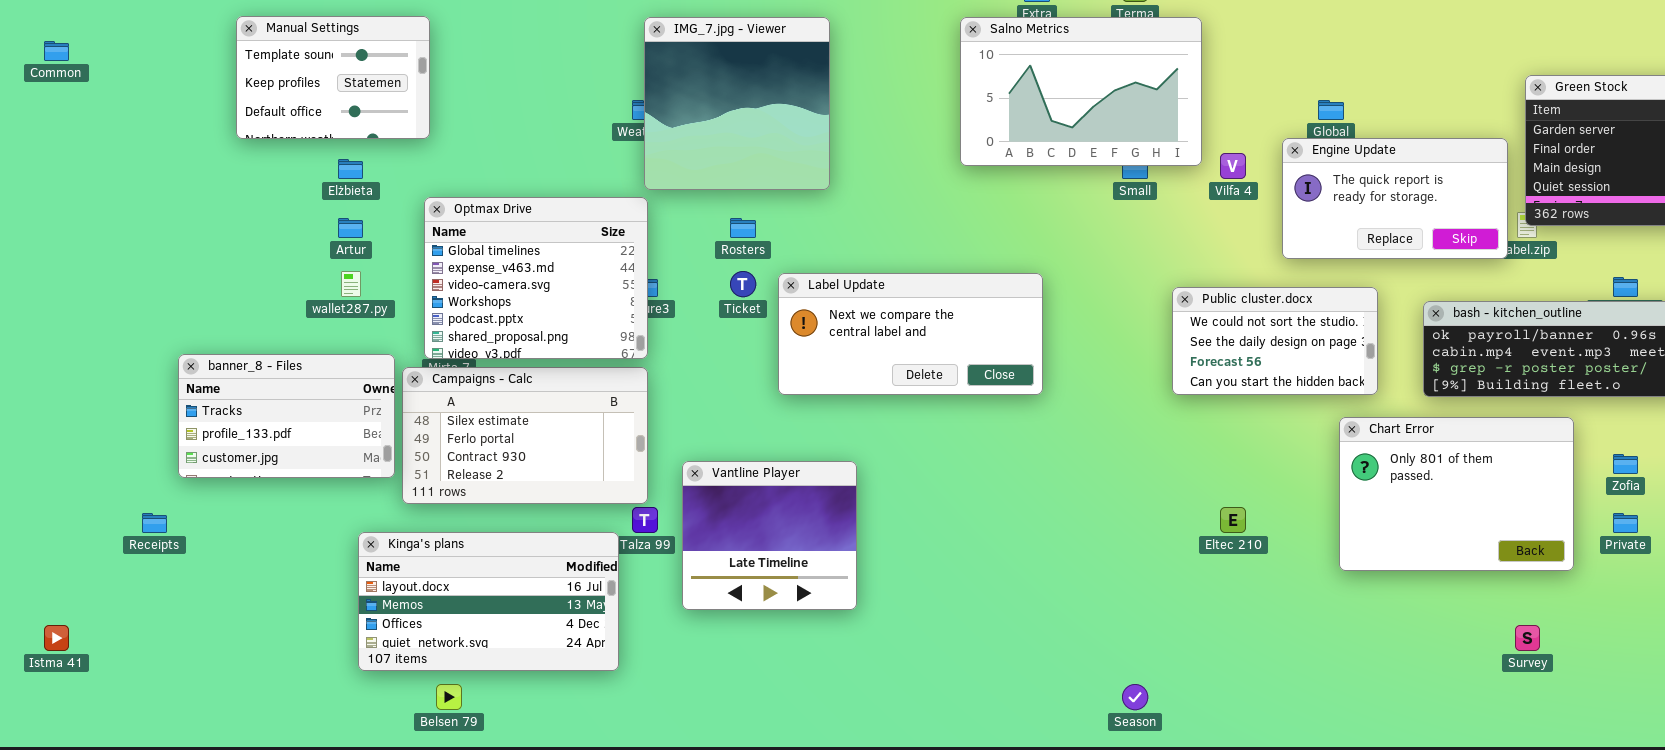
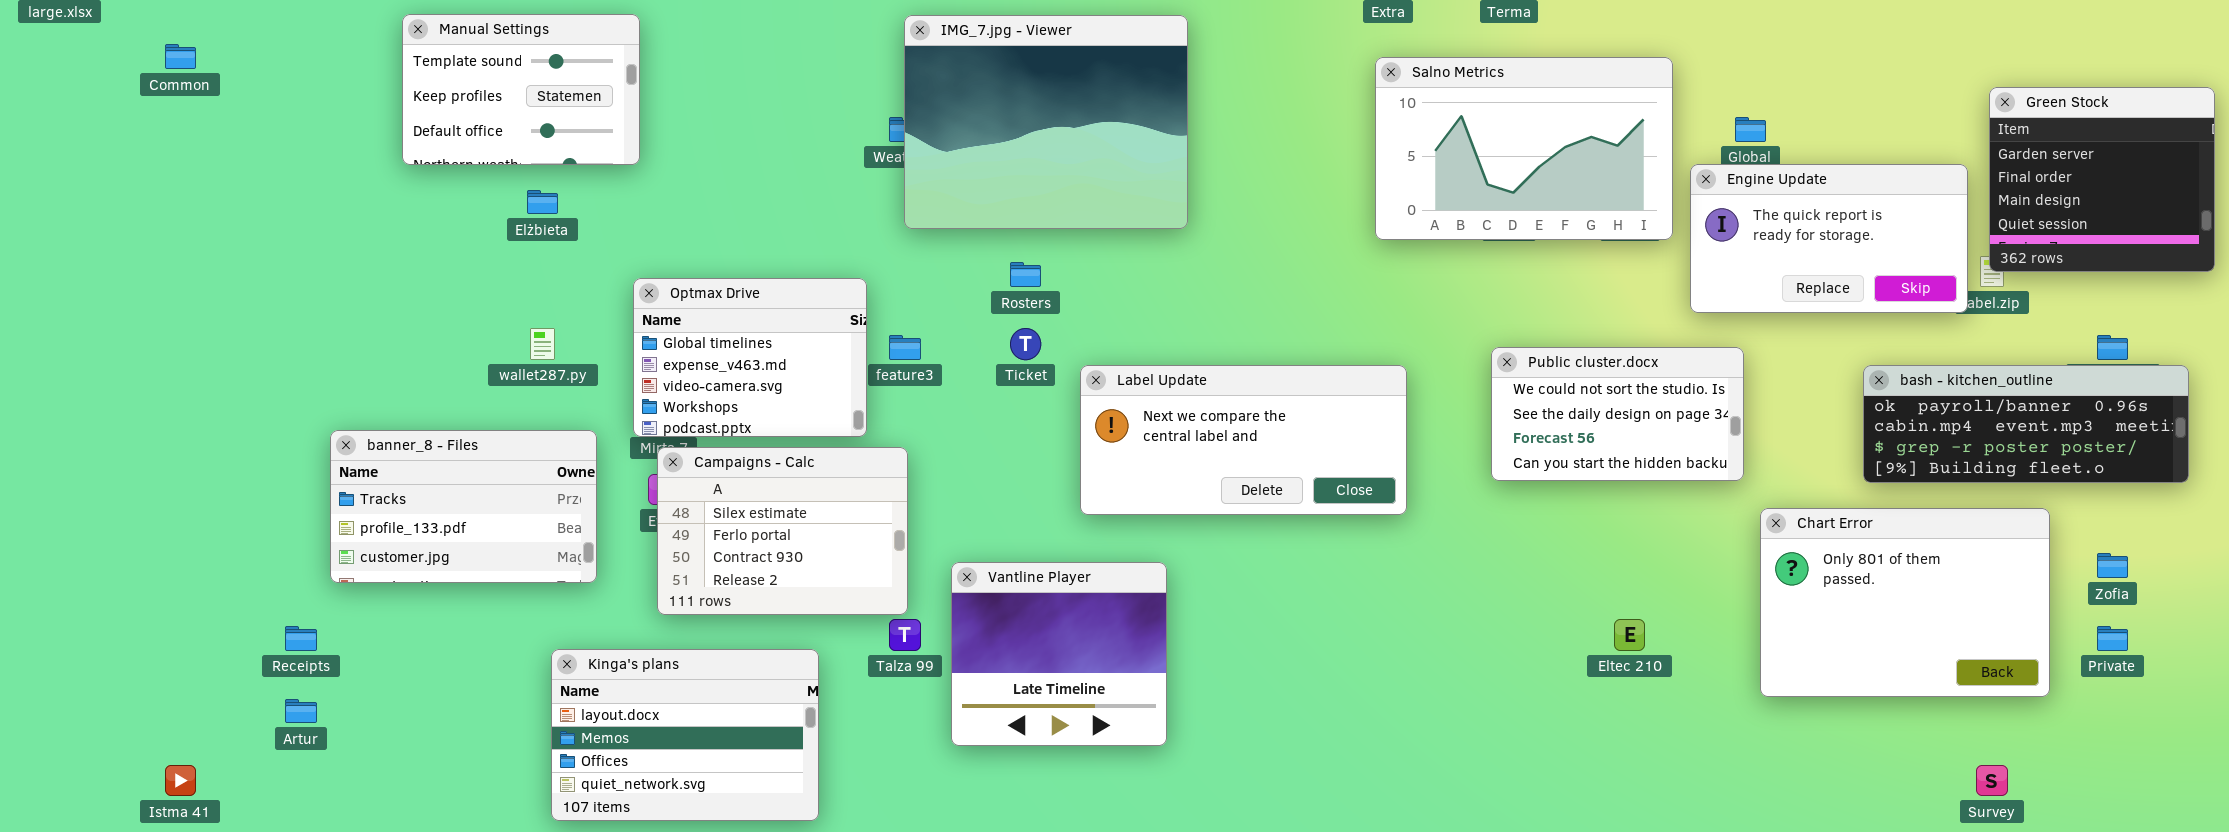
IMG_7.jpg - Viewer: [644,17,830,190] -> [904,15,1188,229], resized
Salno Metrics: [960,17,1202,166] -> [1375,57,1673,240], moved
Optmax Drive: [424,197,648,359] -> [633,278,867,437], resized
Artur: [338,218,363,238] -> [285,699,317,723], moved
Label Update: [778,273,1043,395] -> [1080,365,1407,515], moved
Public cluster.docx: [1172,287,1378,395] -> [1491,347,1744,481], moved
Campaigns - Calc: [402,367,648,504] -> [657,447,908,615], resized
Kinga's plans: [358,532,619,671] -> [551,649,819,821], resized

